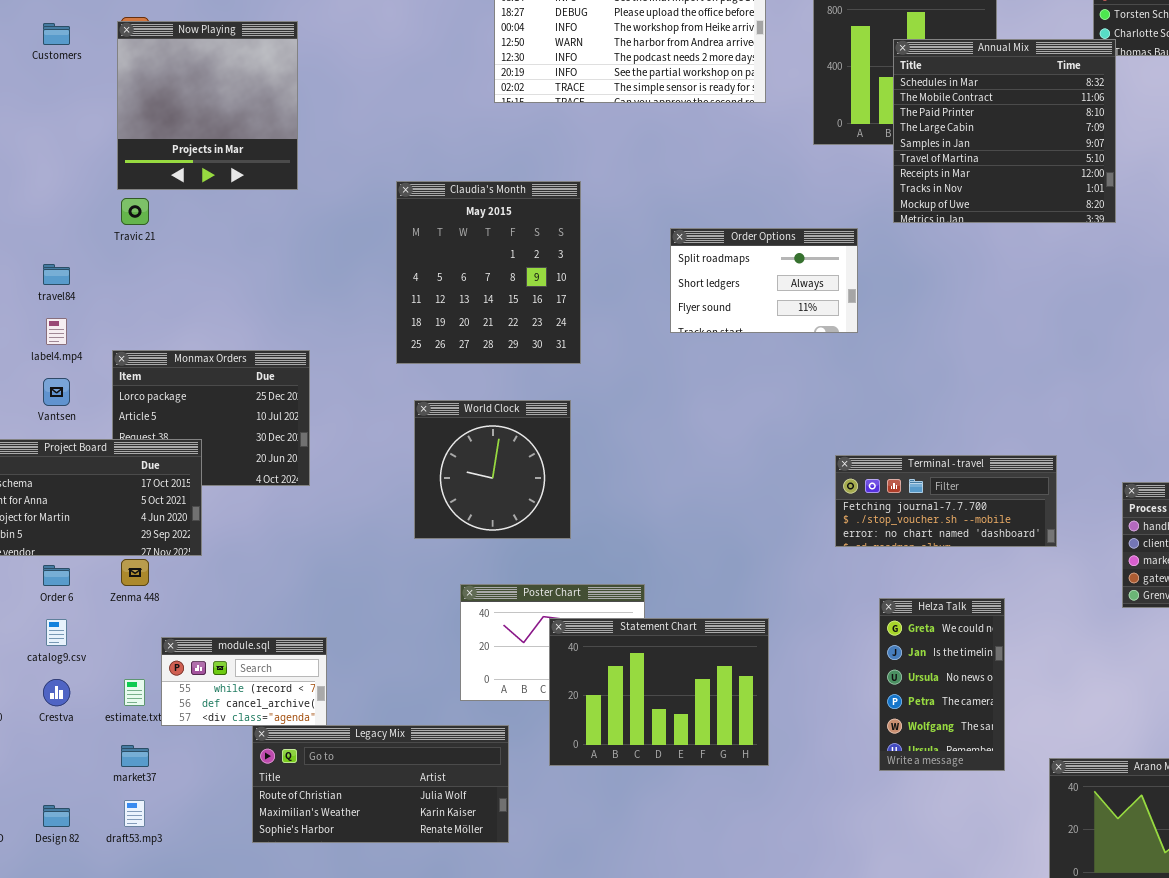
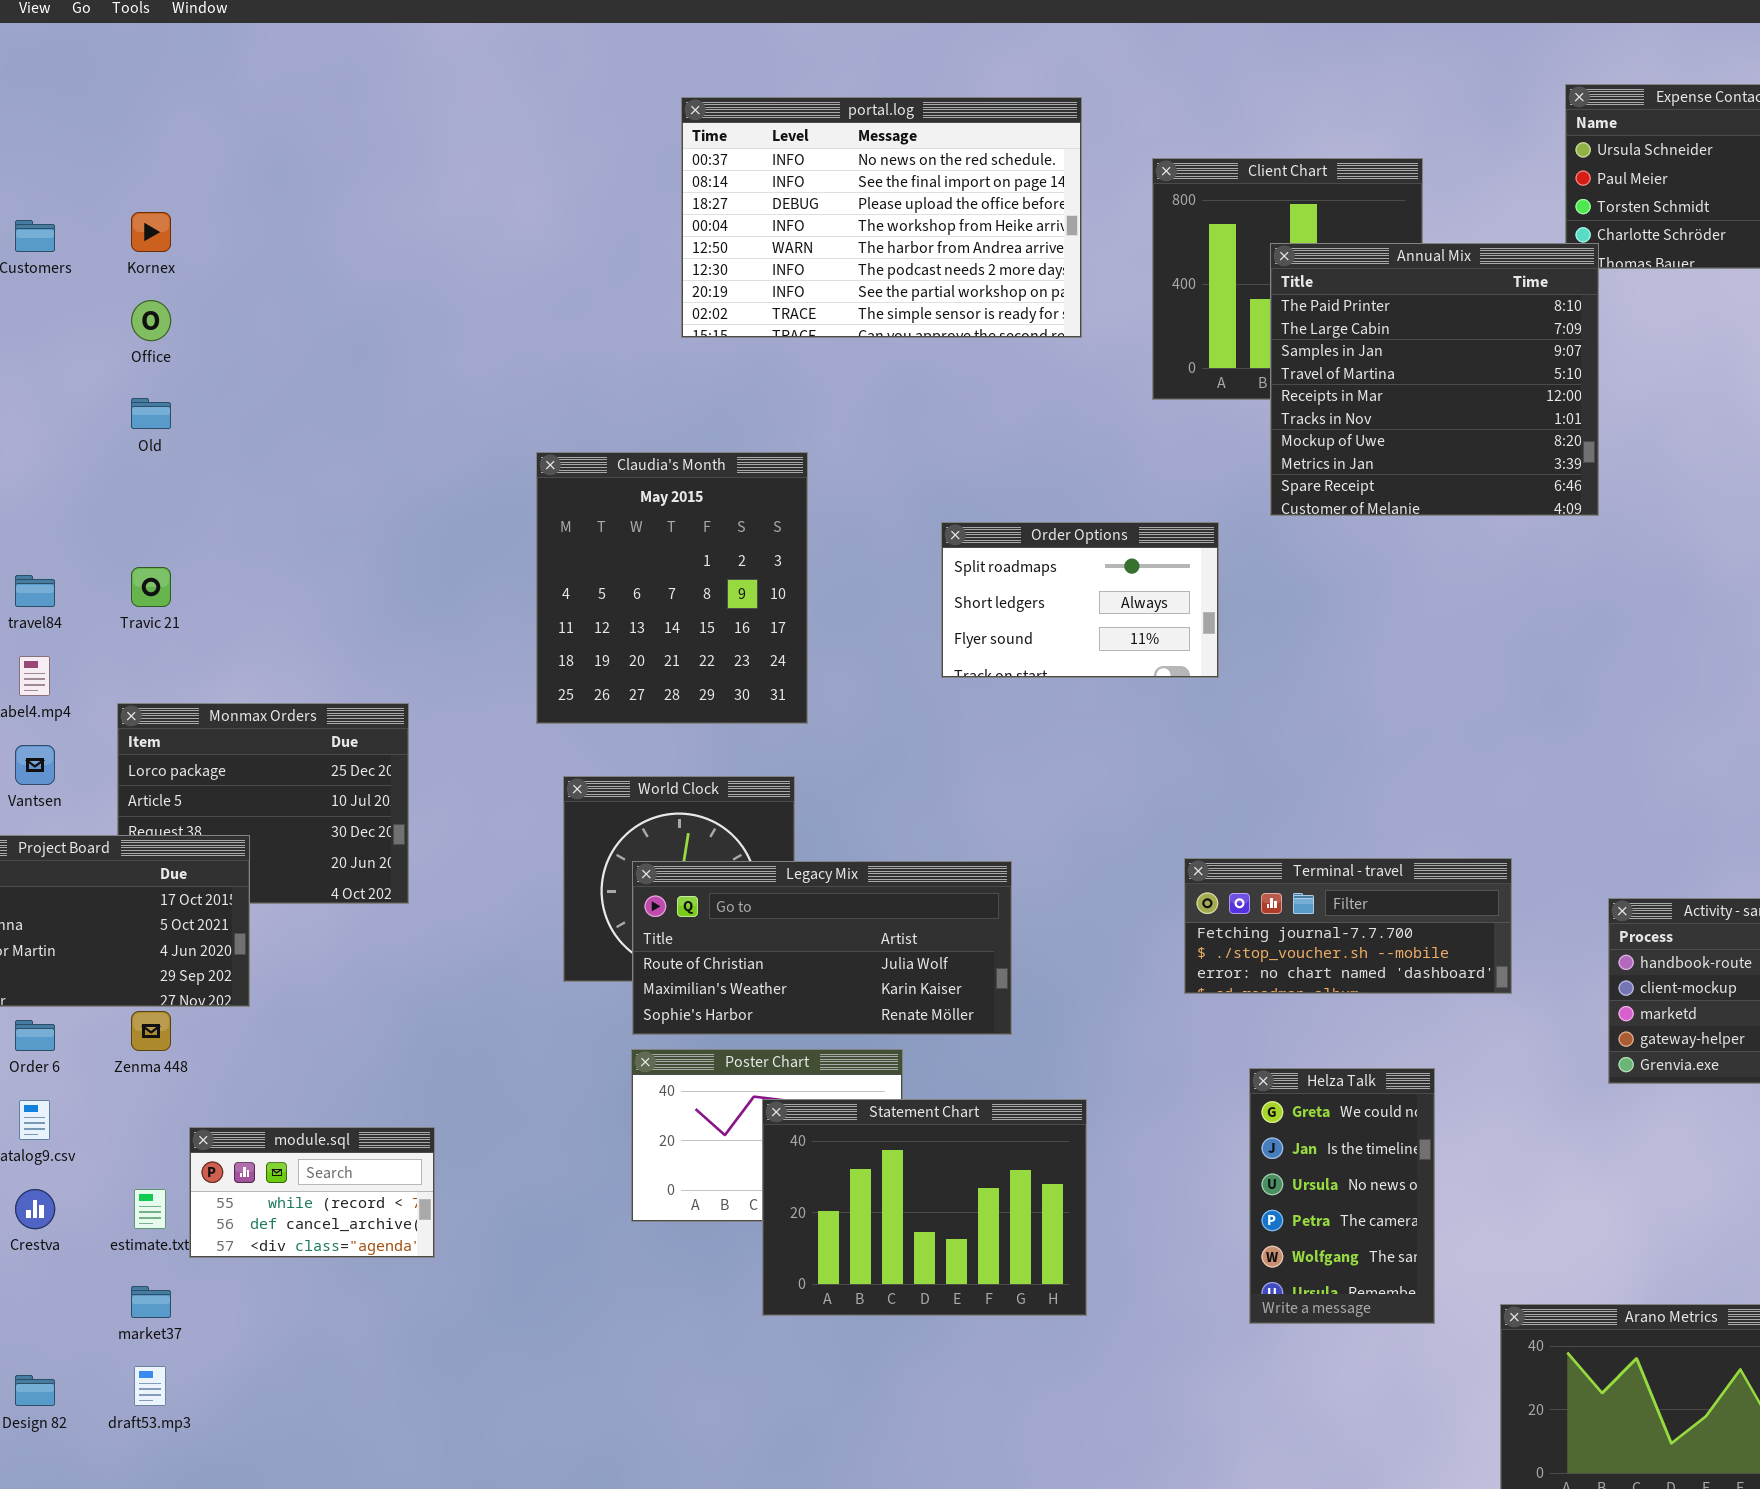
Now Playing: [117,21,298,190] -> none, closed
Annual Mix: [893,39,1116,223] -> [1270,243,1599,516], scrolled down 2 rows
Travic 21: [121,198,149,225] -> [131,567,171,607], moved
Legacy Mix: [252,725,509,843] -> [632,861,1012,1035], moved

